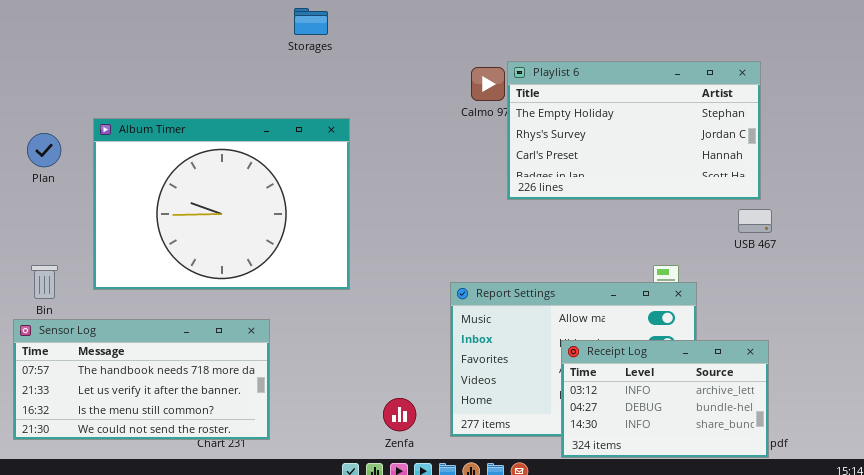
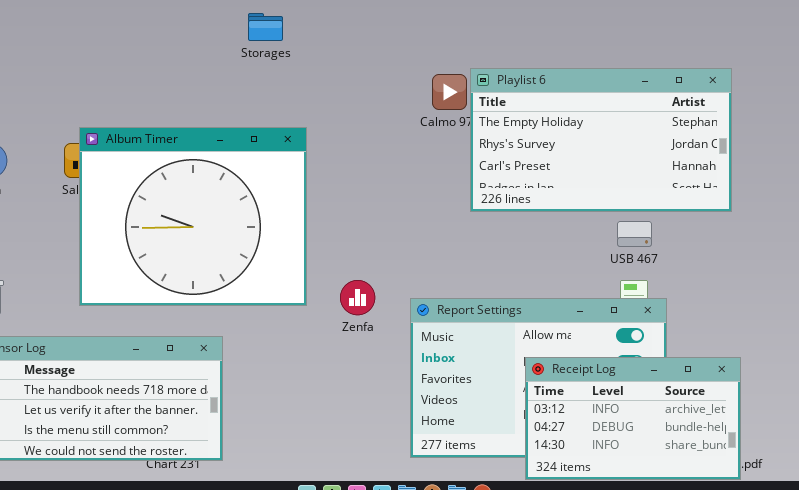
Album Timer: [93,118,350,290] -> [79,127,307,306], resized
USB 467: [738,209,772,233] -> [617,221,652,247], moved
Zenfa: [383,398,416,431] -> [340,280,375,315], moved

